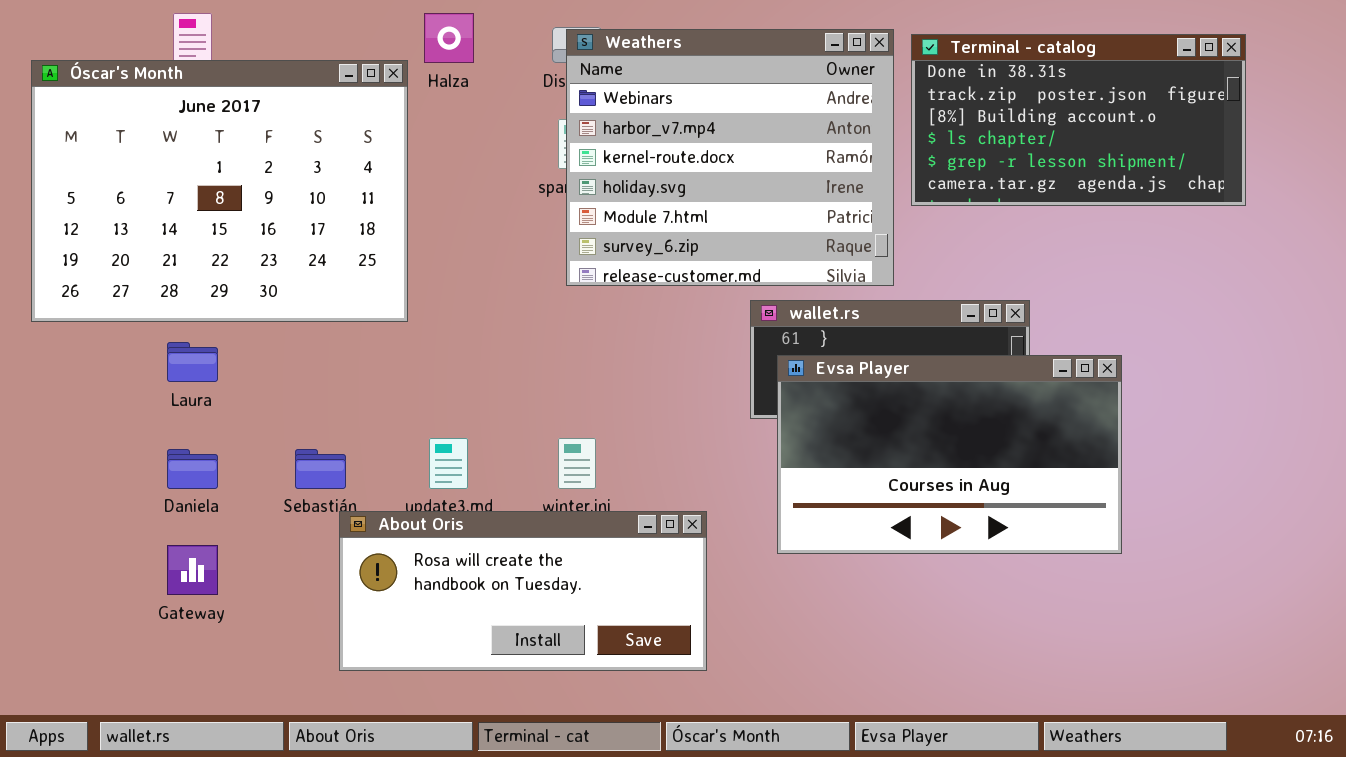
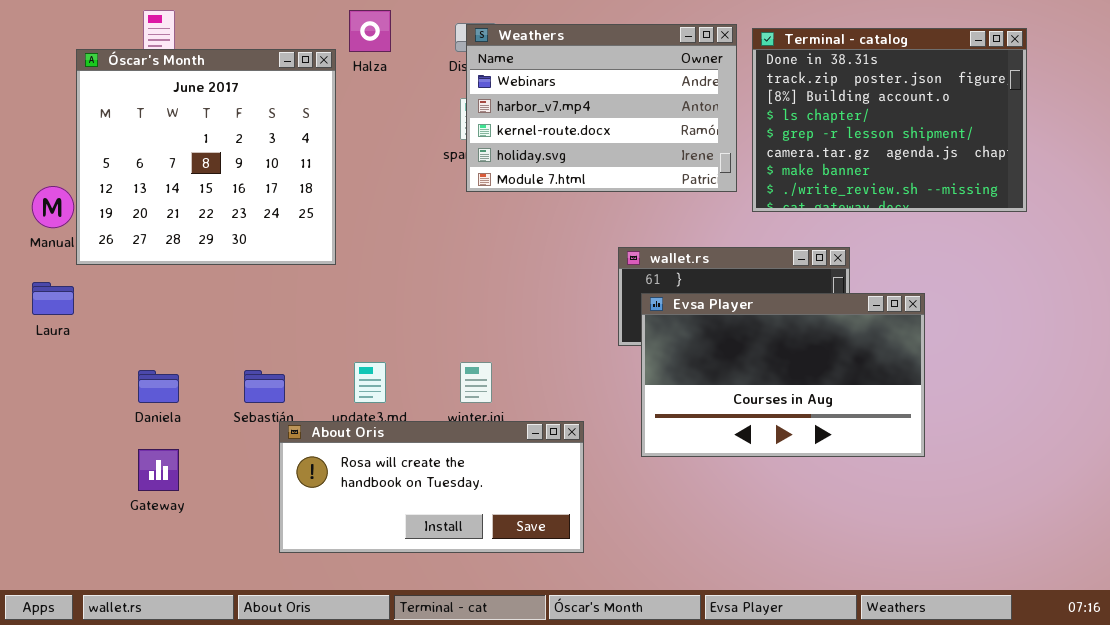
Weathers: [566,29,894,286] -> [466,24,737,192], resized
Terminal - catalog: [911,34,1246,206] -> [752,28,1027,212], resized
Óscar's Month: [31,60,408,322] -> [76,49,336,265], resized
Laura: [167,342,218,382] -> [32,282,74,315], moved

